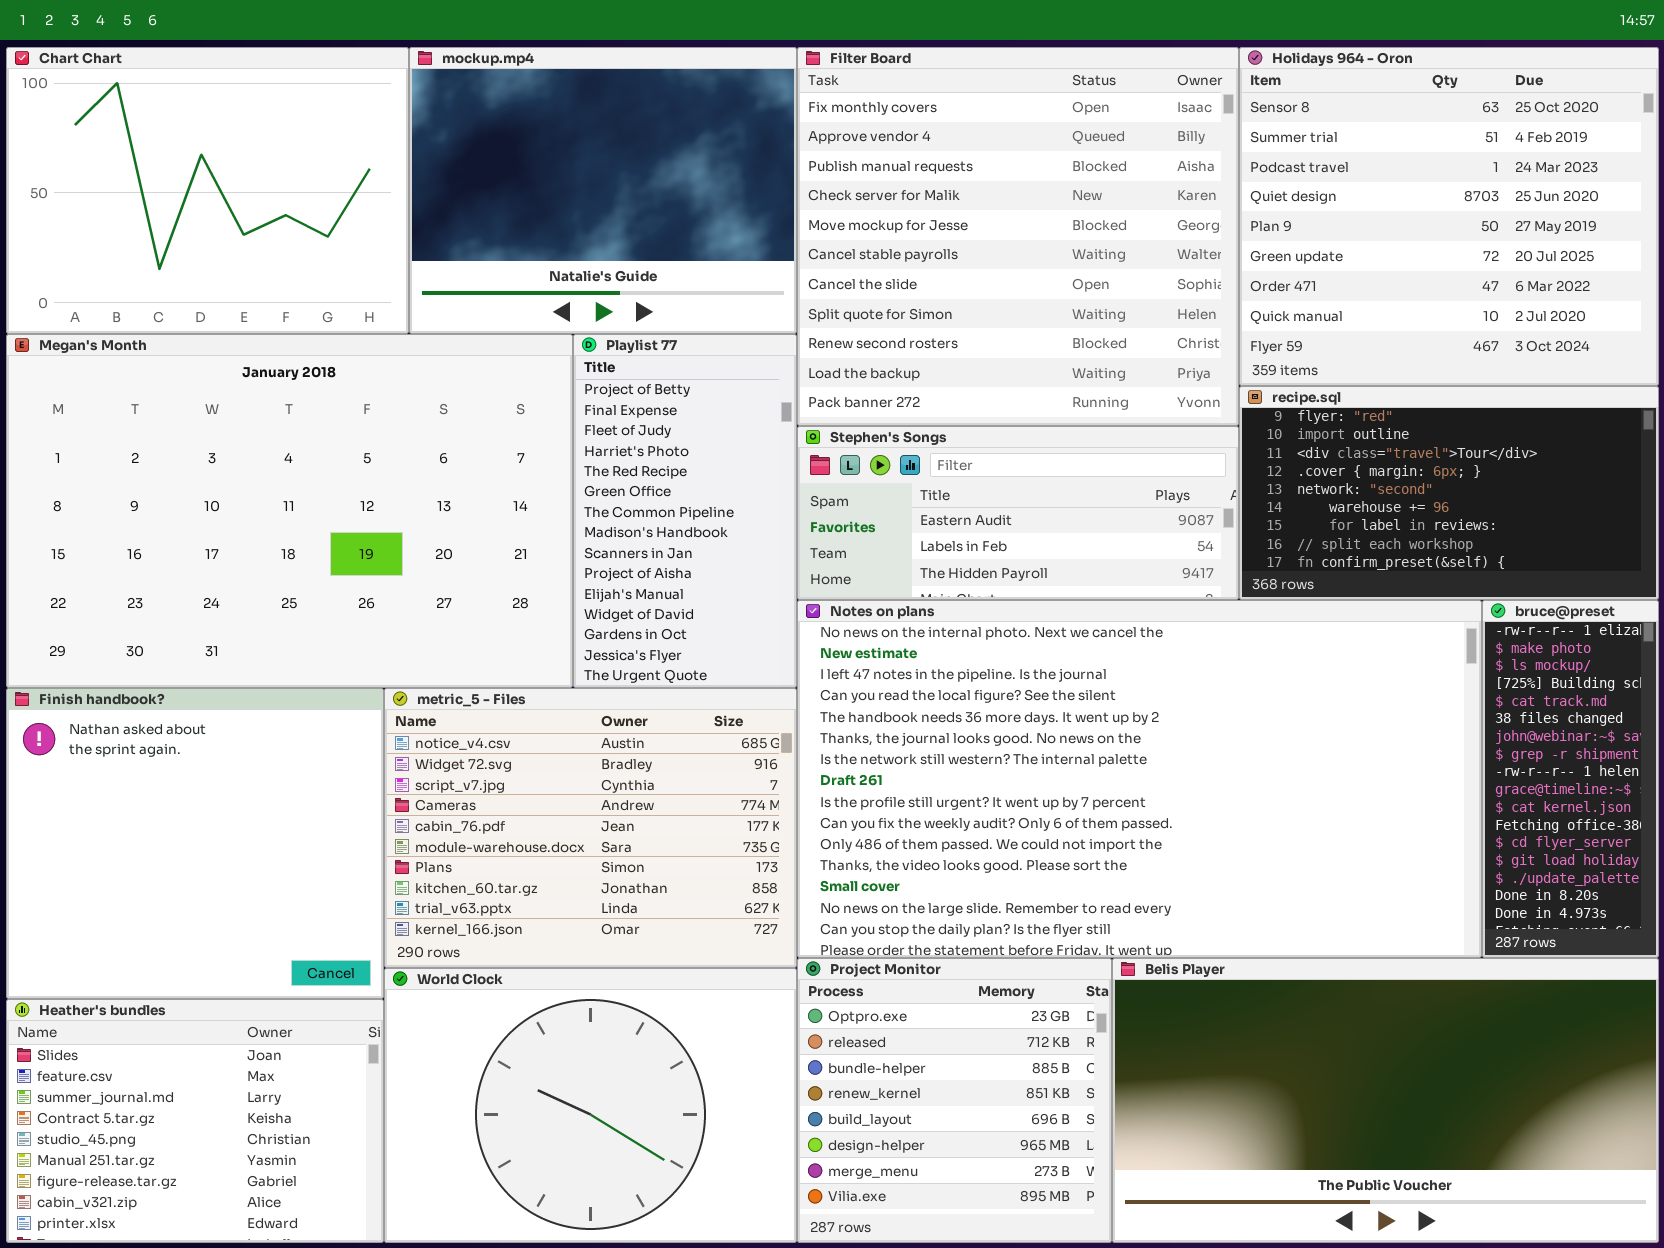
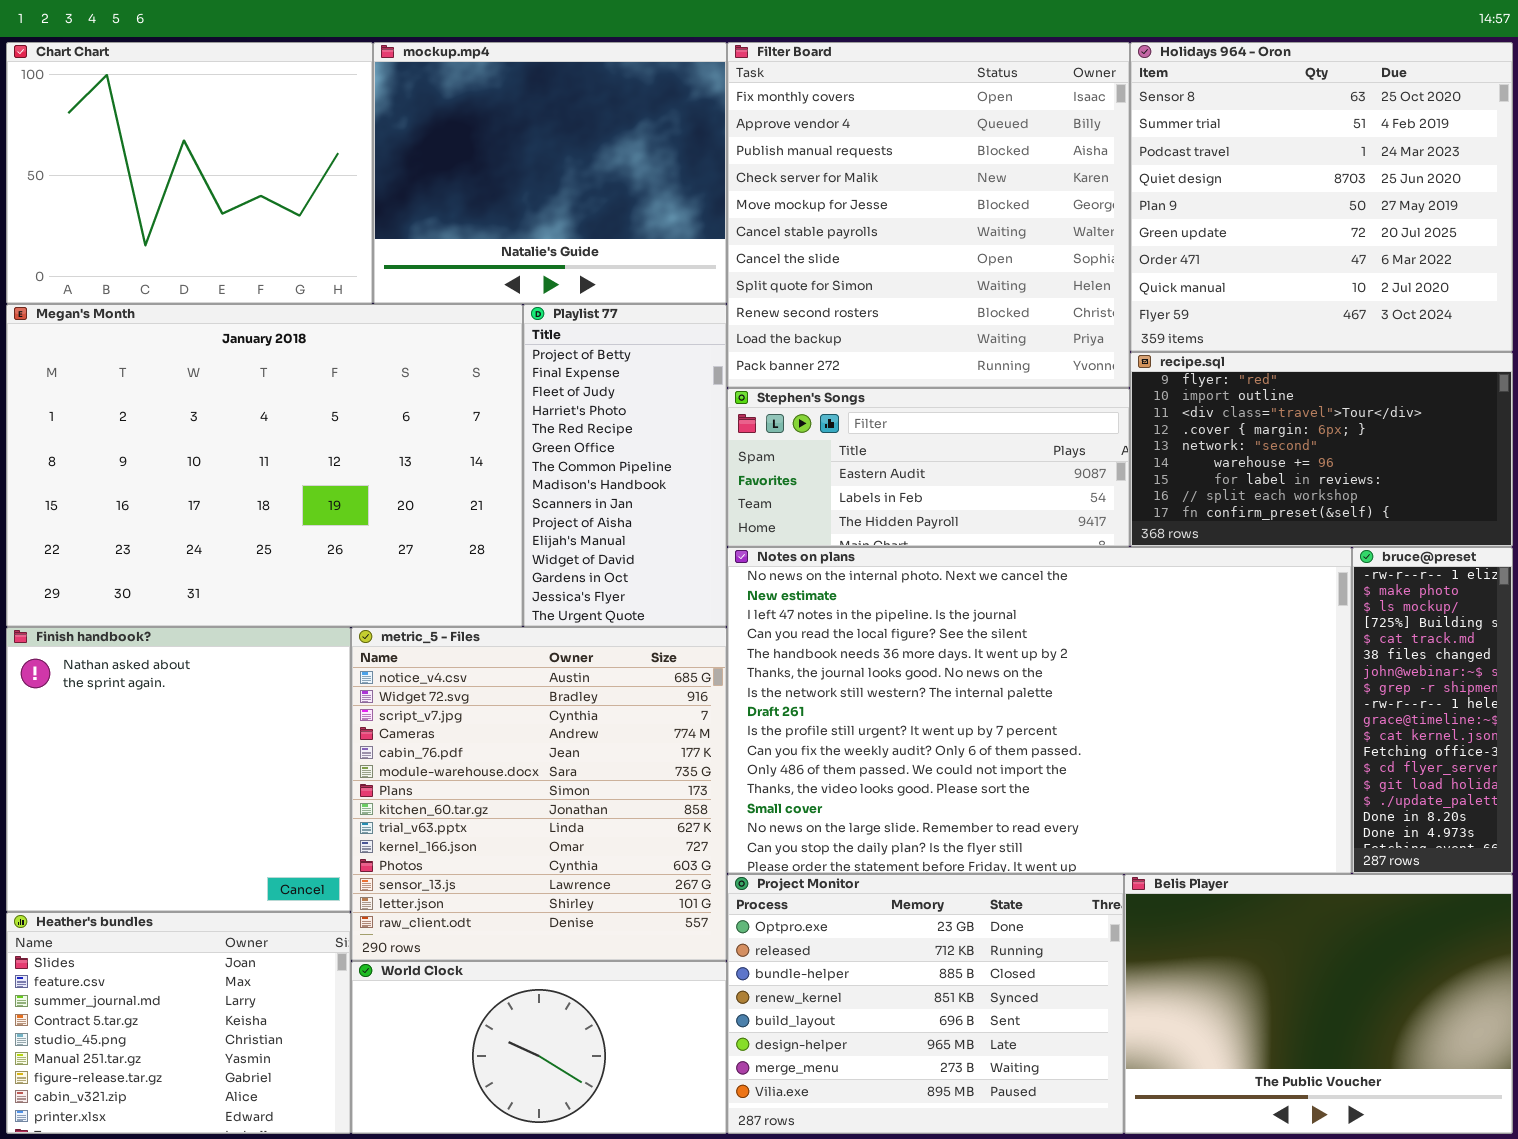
metric_5 - Files: [384,688,797,968] -> [351,627,727,961], resized
Project Monitor: [797,958,1112,1243] -> [727,874,1124,1134], resized
Belis Player: [1112,958,1659,1243] -> [1124,874,1513,1134], resized
World Clock: [384,968,797,1243] -> [351,961,727,1134], resized

